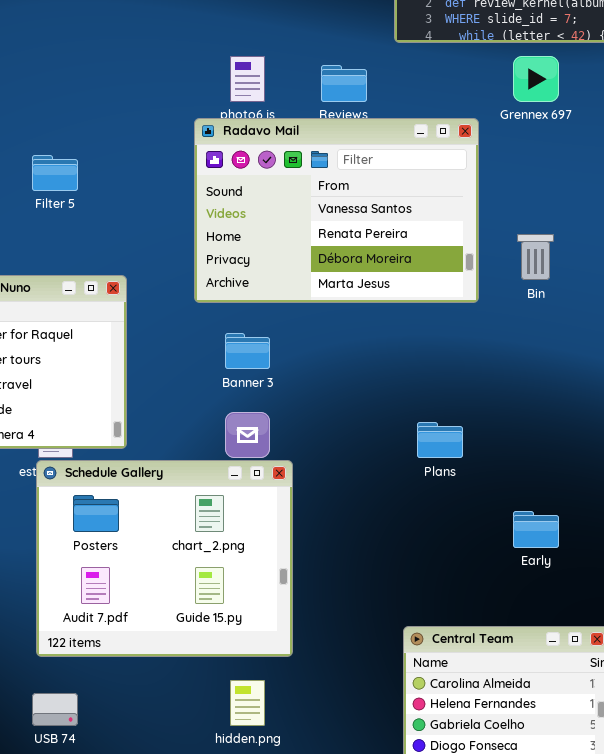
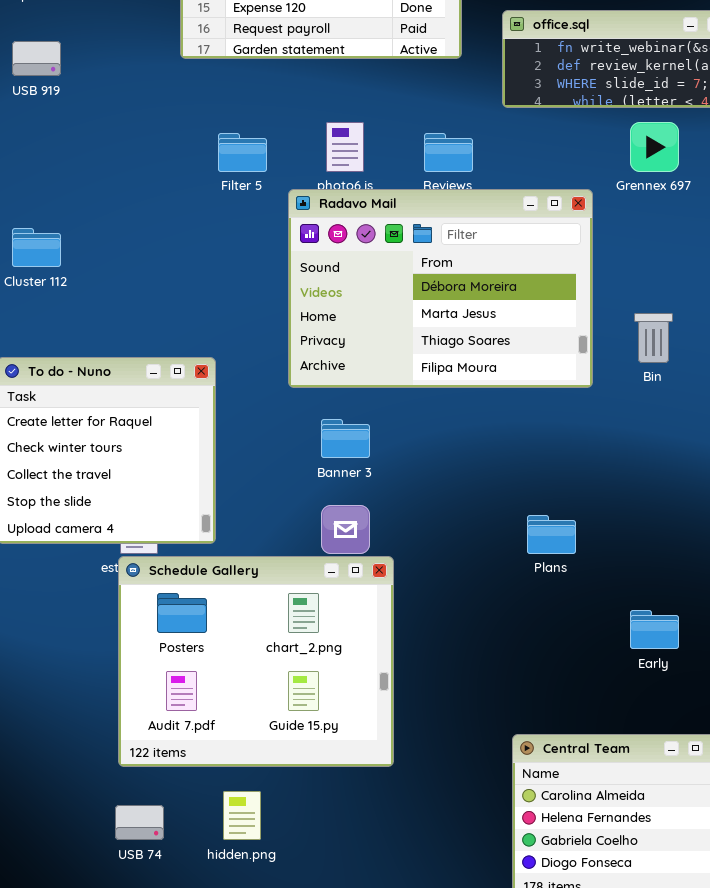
Radavo Mail: [194,118,479,303] -> [288,189,593,388], scrolled down 2 rows
Filter 5: [32,155,78,191] -> [218,133,267,172], moved
hidden.png: [230,680,265,726] -> [223,791,261,840], moved

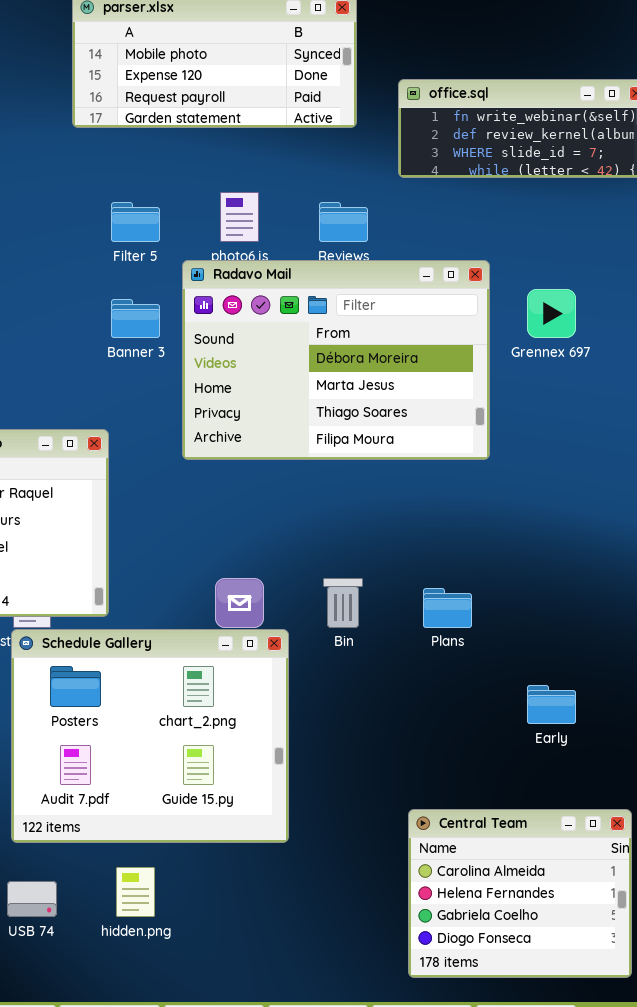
Grennex 697: [630,122,679,172] -> [527,289,576,338], moved
Bin: [634,313,673,363] -> [323,578,363,628], moved
Banner 3: [321,419,370,458] -> [111,299,160,338], moved

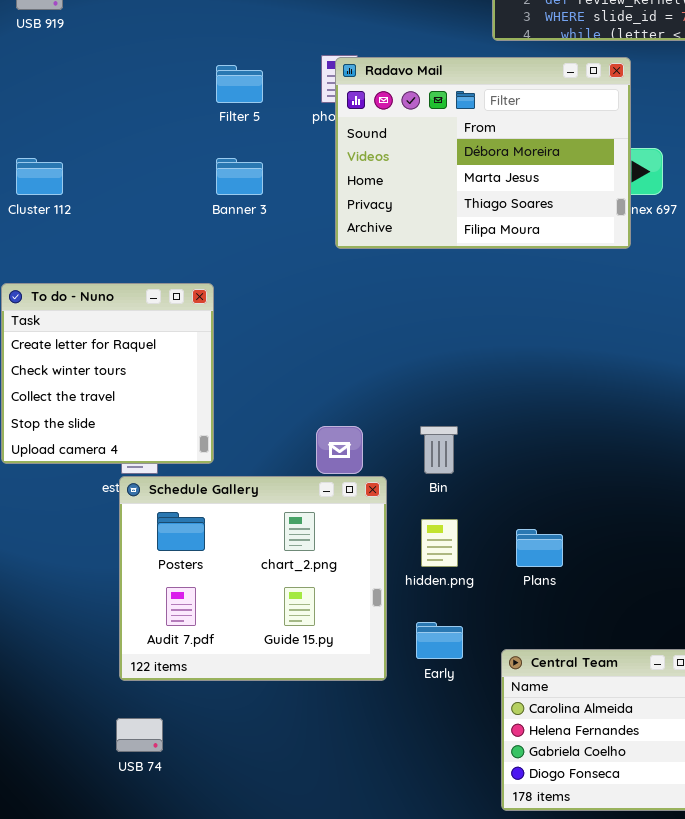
Radavo Mail: [182,260,490,460] -> [335,57,631,249], moved
Plans: [423,588,472,628] -> [516,529,563,567], moved
Early: [527,685,576,724] -> [416,622,463,659], moved
hidden.png: [116,867,155,917] -> [421,519,458,567], moved

